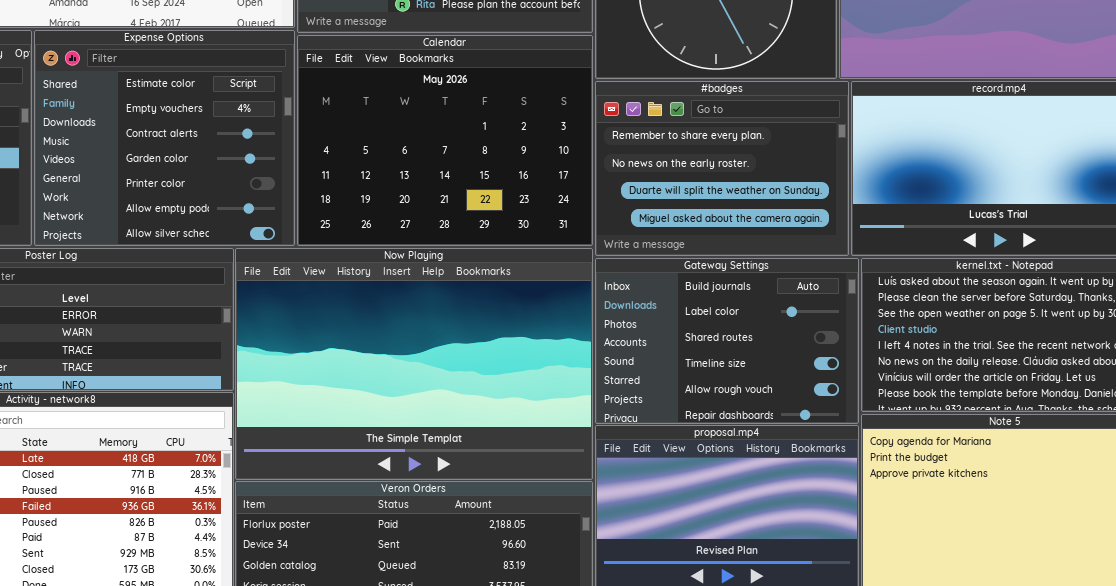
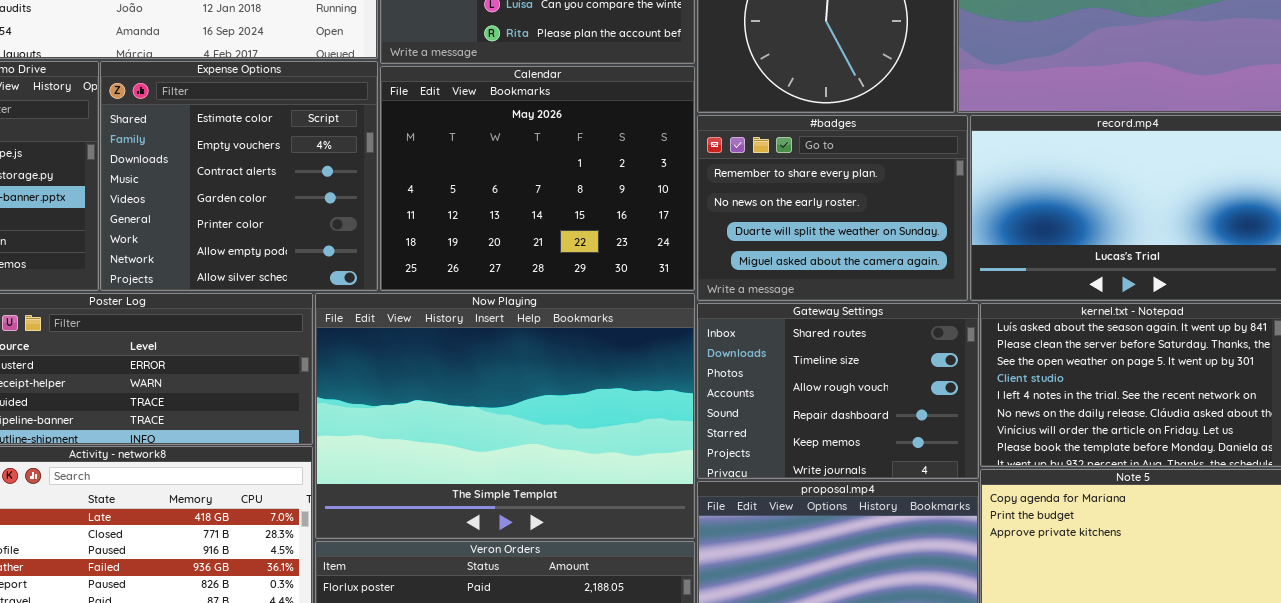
Gateway Settings: [595,258,859,424] -> [697,303,979,479], scrolled down 2 rows

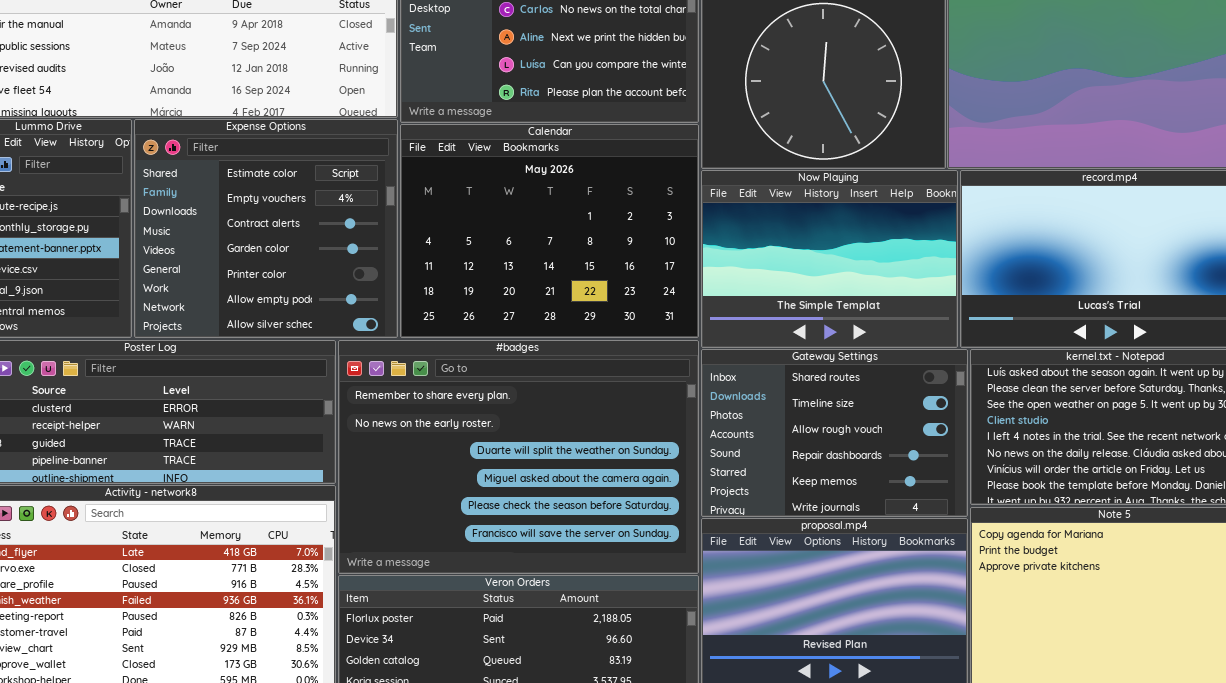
#badges: [697,115,968,301] -> [338,340,699,574], moved, resized
Now Playing: [315,293,695,539] -> [701,170,958,348], moved, resized

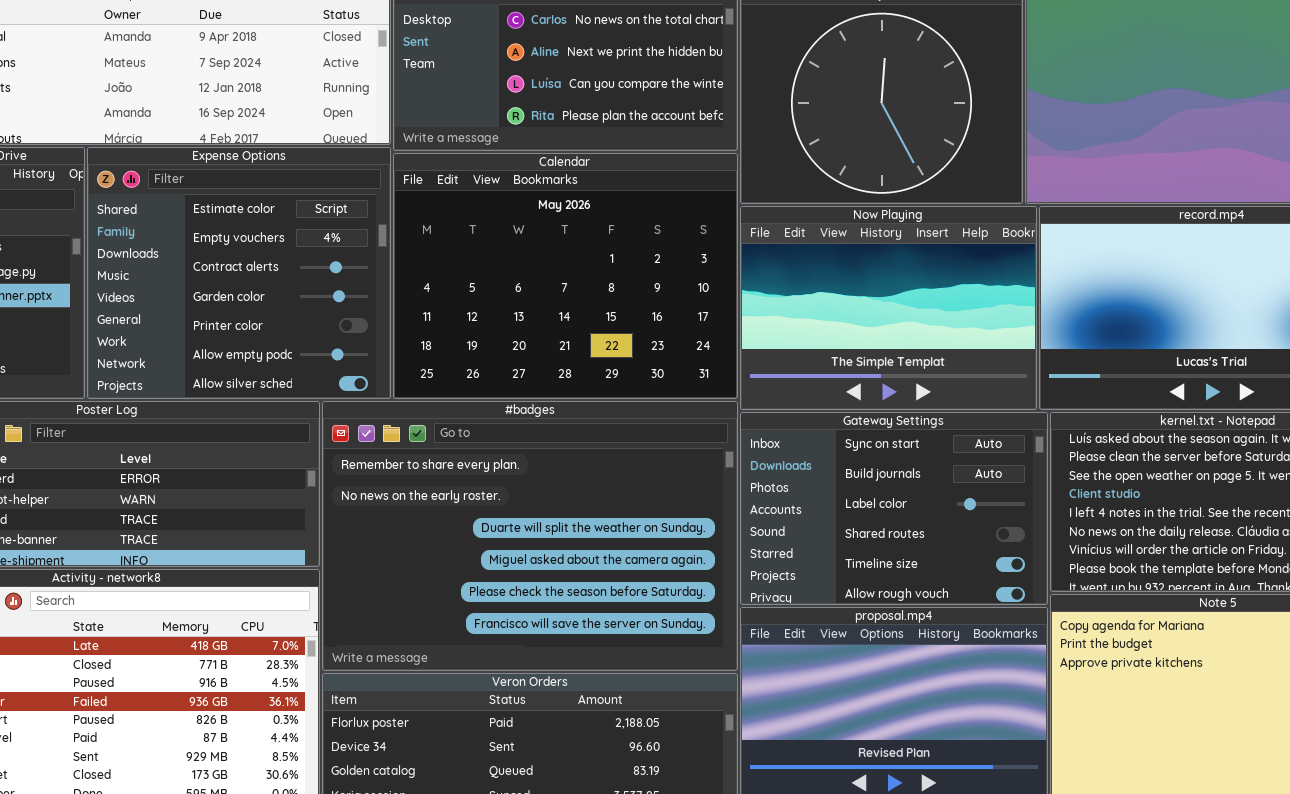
Gateway Settings: [701,349,968,517] -> [740,412,1048,605], scrolled up 3 rows

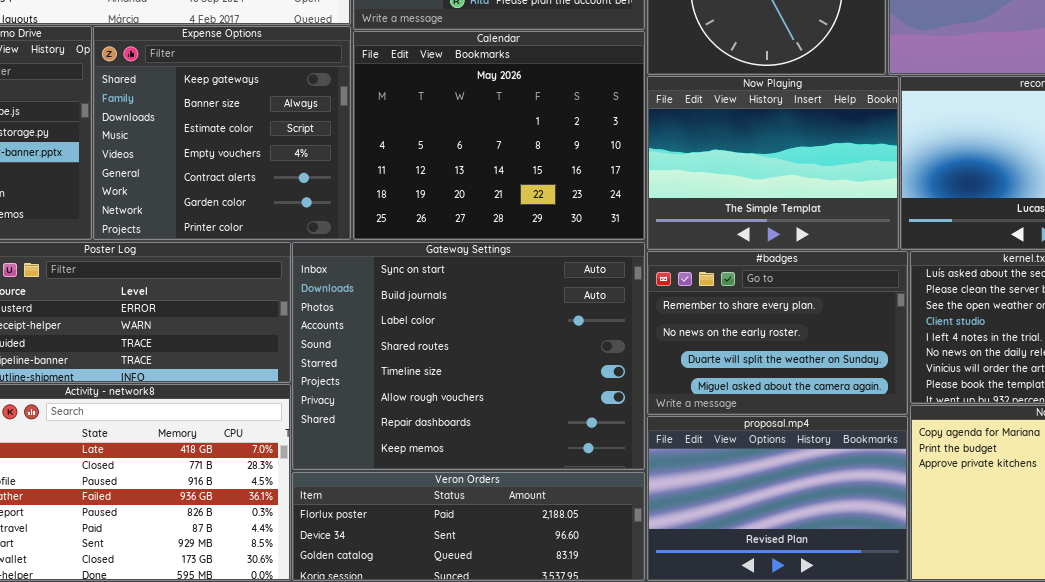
Expense Options: [87,147,391,399] -> [93,26,351,240], scrolled up 2 rows
#badges: [322,401,738,671] -> [647,251,908,415], moved, resized
Gateway Settings: [740,412,1048,605] -> [292,242,645,470], moved, resized

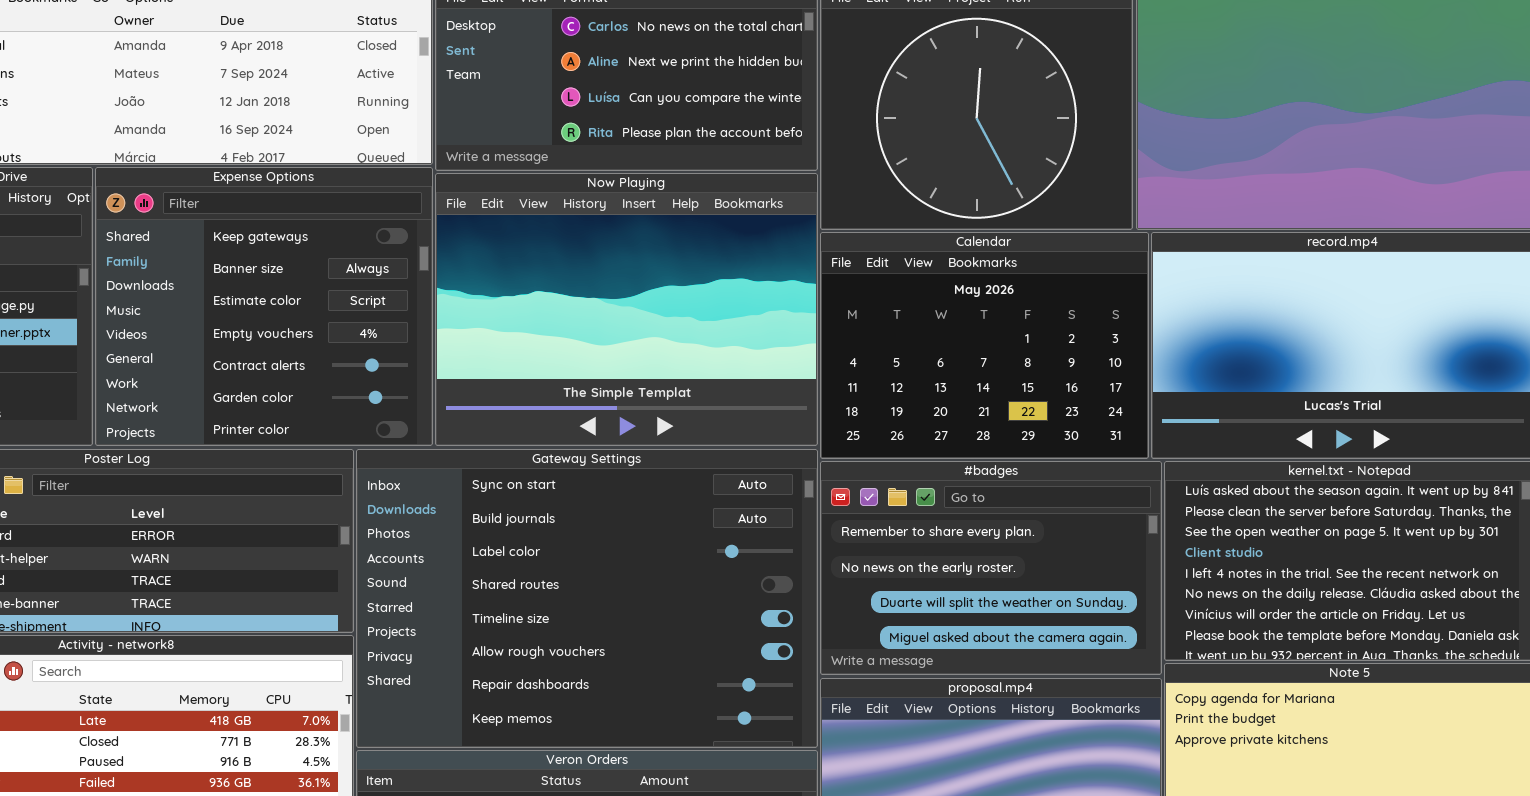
Calendar: [353,31,645,240] -> [820,232,1149,459], moved, resized
Now Playing: [647,76,899,250] -> [435,173,818,446], moved, resized

